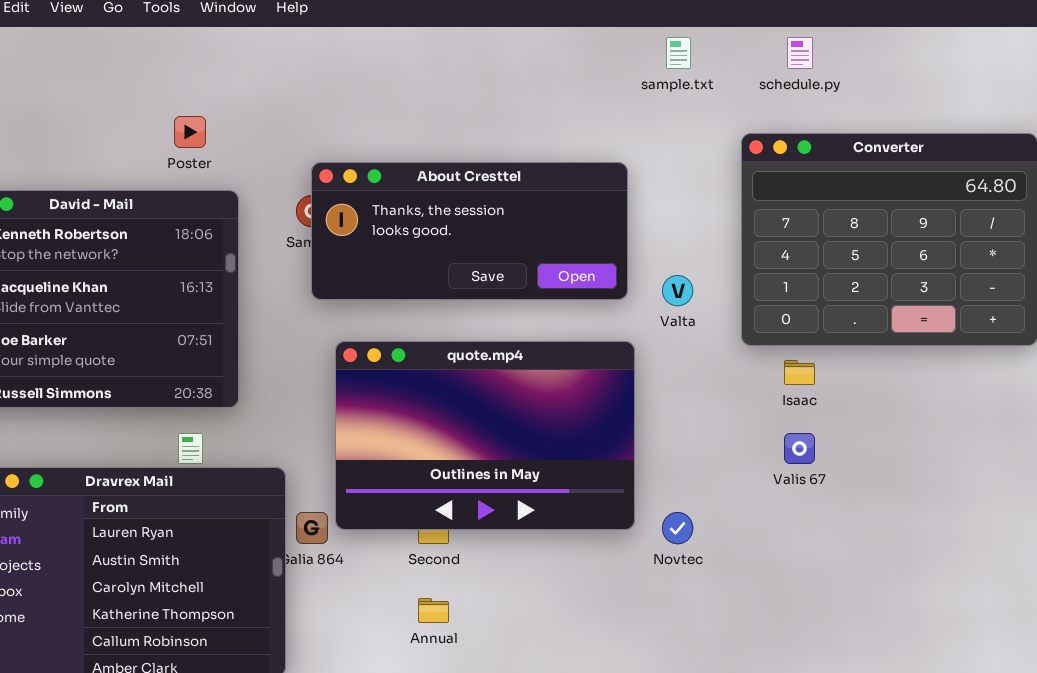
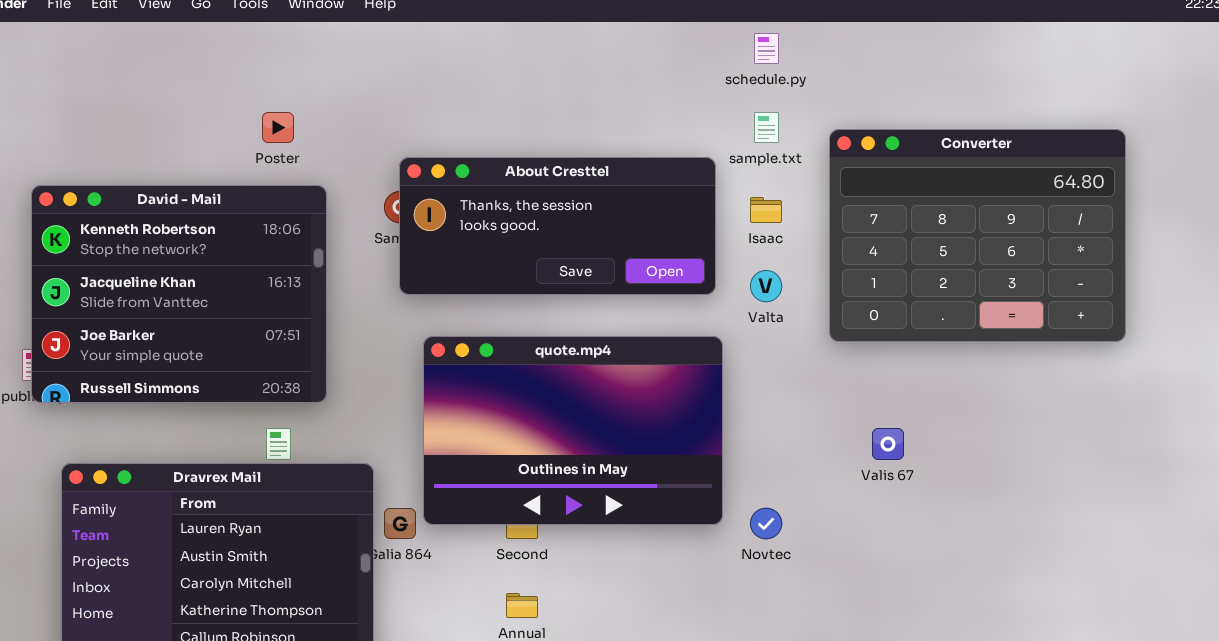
sample.txt: [666,37,691,69] -> [754,112,779,143], moved
schedule.py: [787,37,813,69] -> [754,33,779,64], moved
Isaac: [784,360,815,385] -> [750,197,782,223], moved

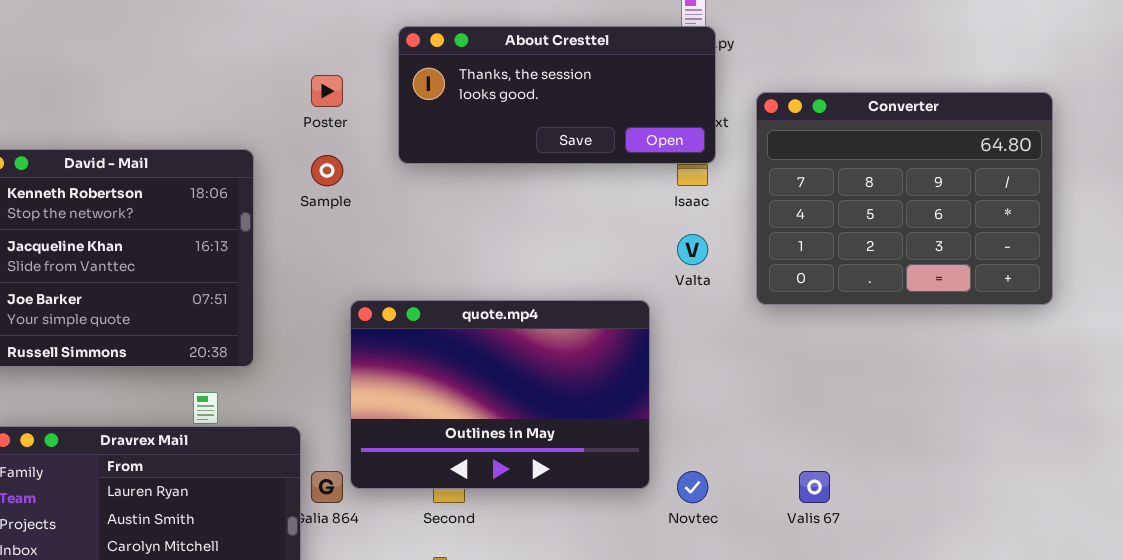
Poster: [262,112,294,143] -> [311,75,343,107], moved
About Cresttel: [399,157,716,295] -> [398,26,716,164], moved
Valis 67: [872,428,904,460] -> [799,471,830,503], moved

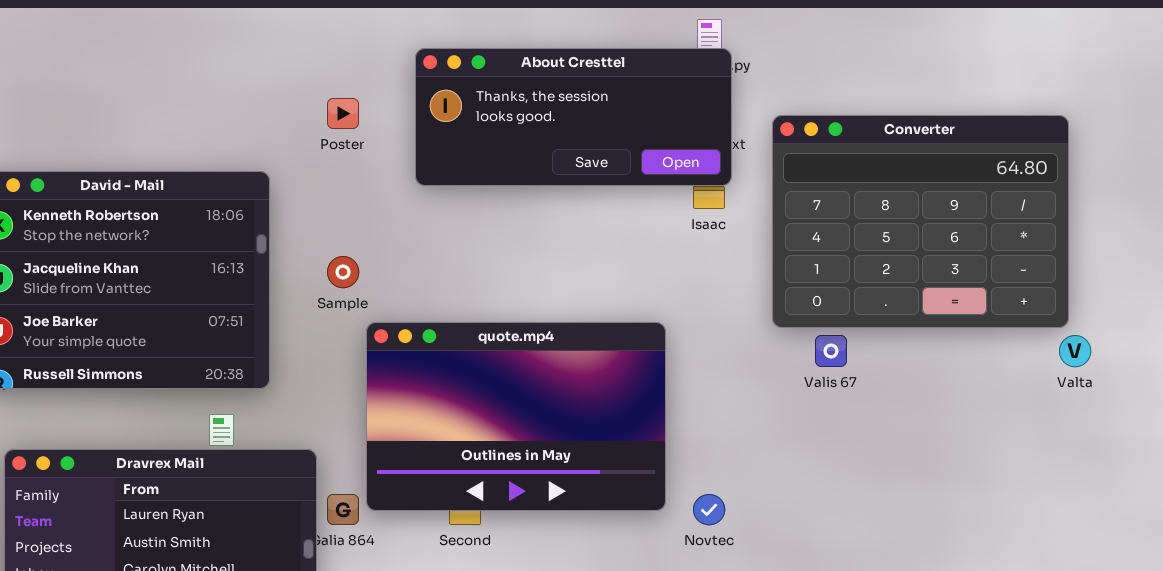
Sample: [311,155,343,186] -> [327,256,359,288], moved
Valta: [677,234,708,265] -> [1059,335,1091,367], moved
Valis 67: [799,471,830,503] -> [815,335,847,367], moved

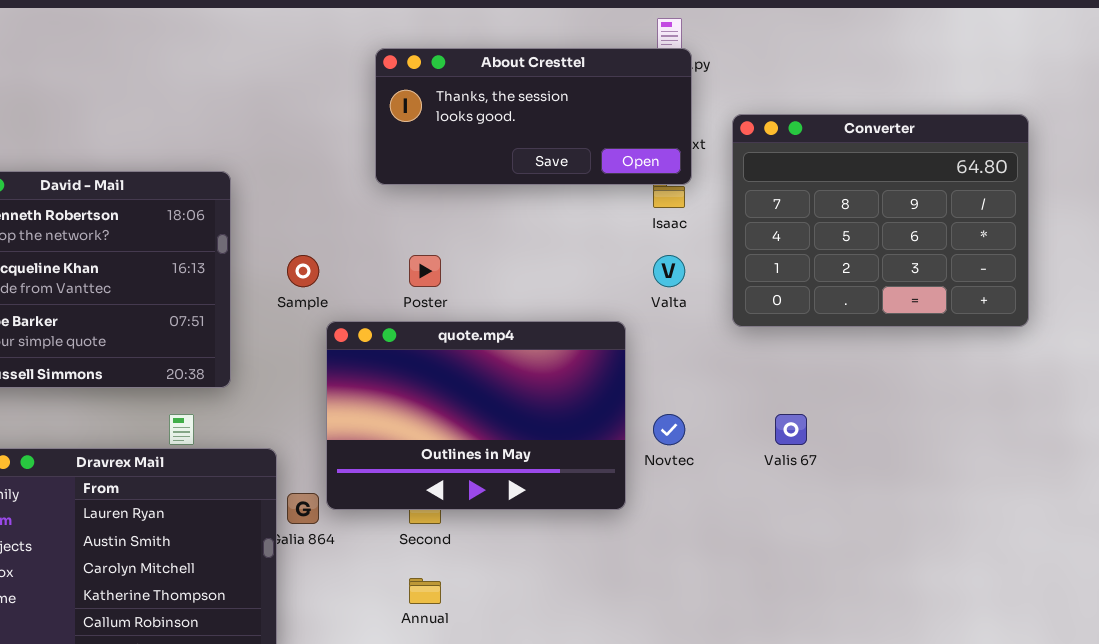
Poster: [327,98,359,129] -> [409,255,441,287], moved
Valis 67: [815,335,847,367] -> [775,414,807,445], moved
Valta: [1059,335,1091,367] -> [653,255,685,287], moved
Novtec: [693,494,725,525] -> [653,414,685,445], moved

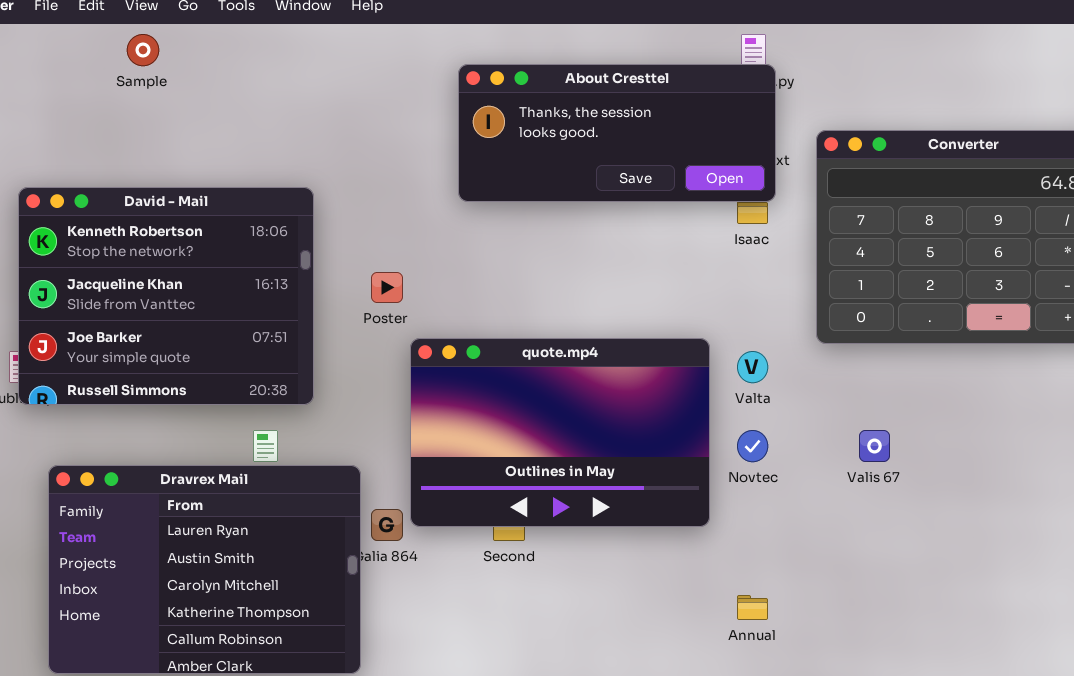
Sample: [287,255,319,287] -> [127,34,159,66], moved
Poster: [409,255,441,287] -> [371,272,403,303], moved
Valta: [653,255,685,287] -> [737,351,768,383], moved
Annual: [409,578,441,604] -> [737,595,768,620], moved

